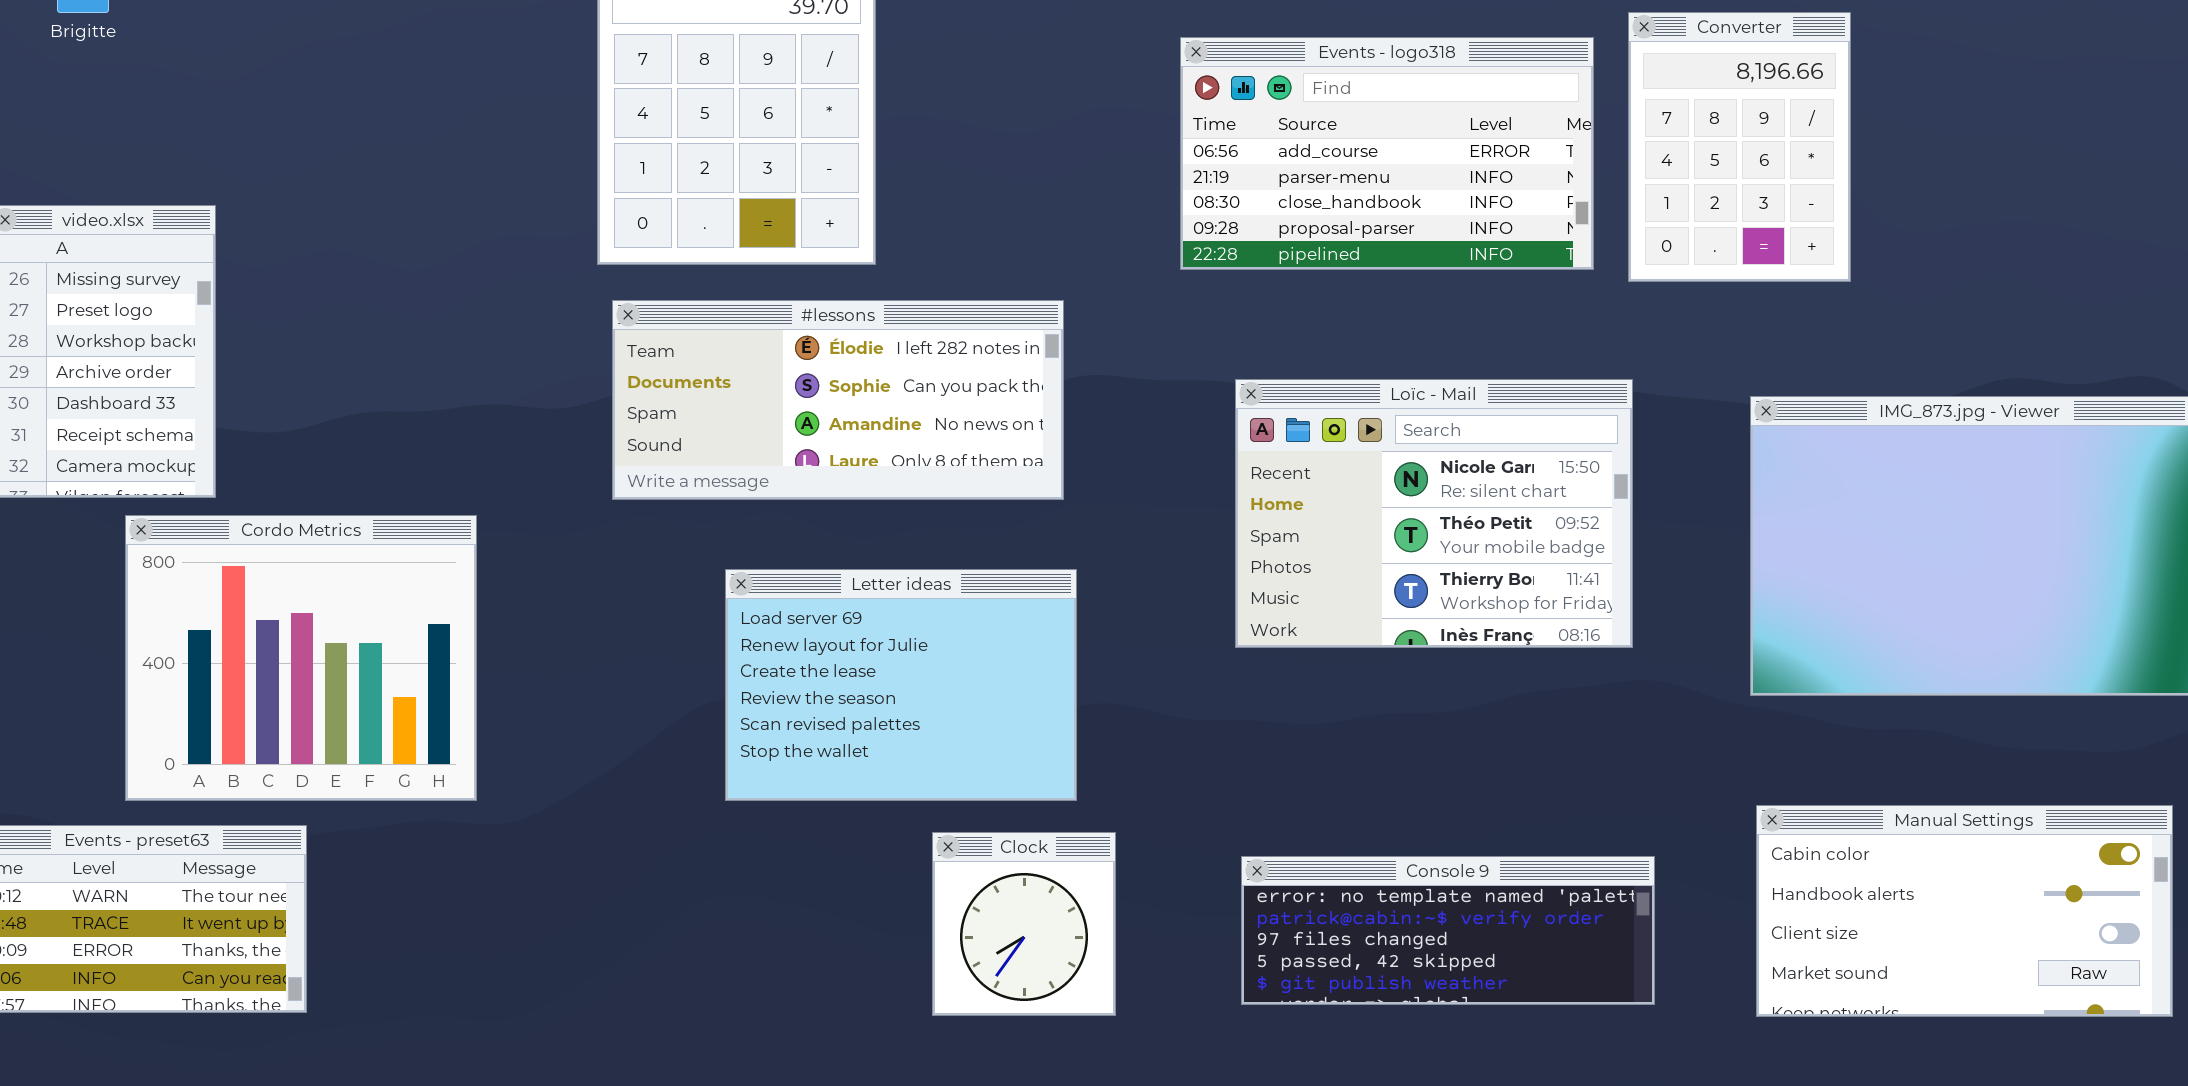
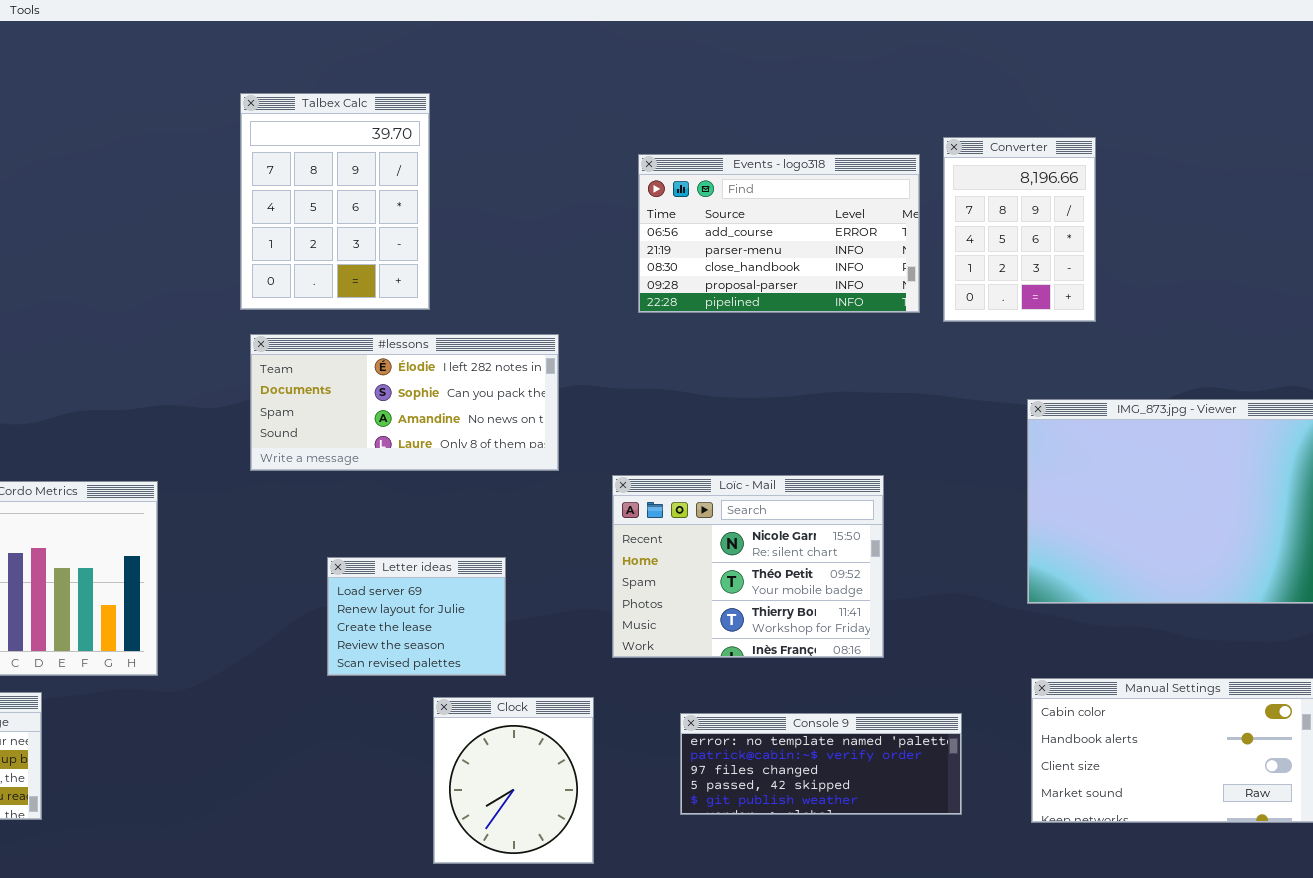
Loïc - Mail: [1235,379,1633,648] -> [612,475,884,658], moved
Letter ideas: [725,569,1077,801] -> [327,557,506,676], resized
Clock: [932,832,1116,1016] -> [433,697,594,864], resized

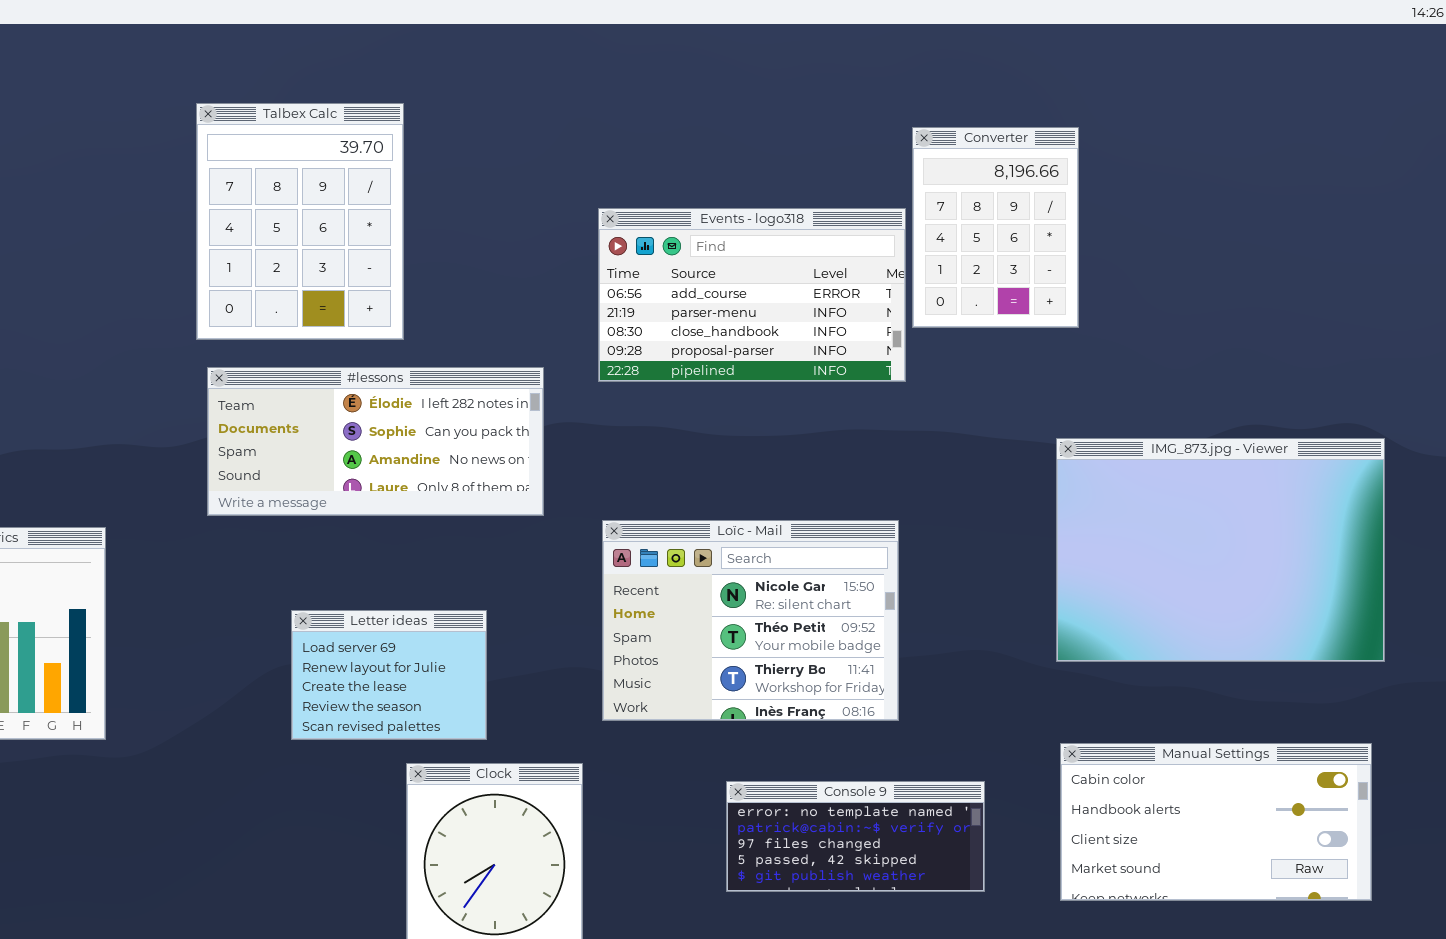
Converter: [943,137,1096,322] -> [912,127,1079,328], moved
Events - logo318: [638,154,920,313] -> [598,208,906,382], moved
Console 9: [680,713,962,815] -> [726,781,985,892], resized

